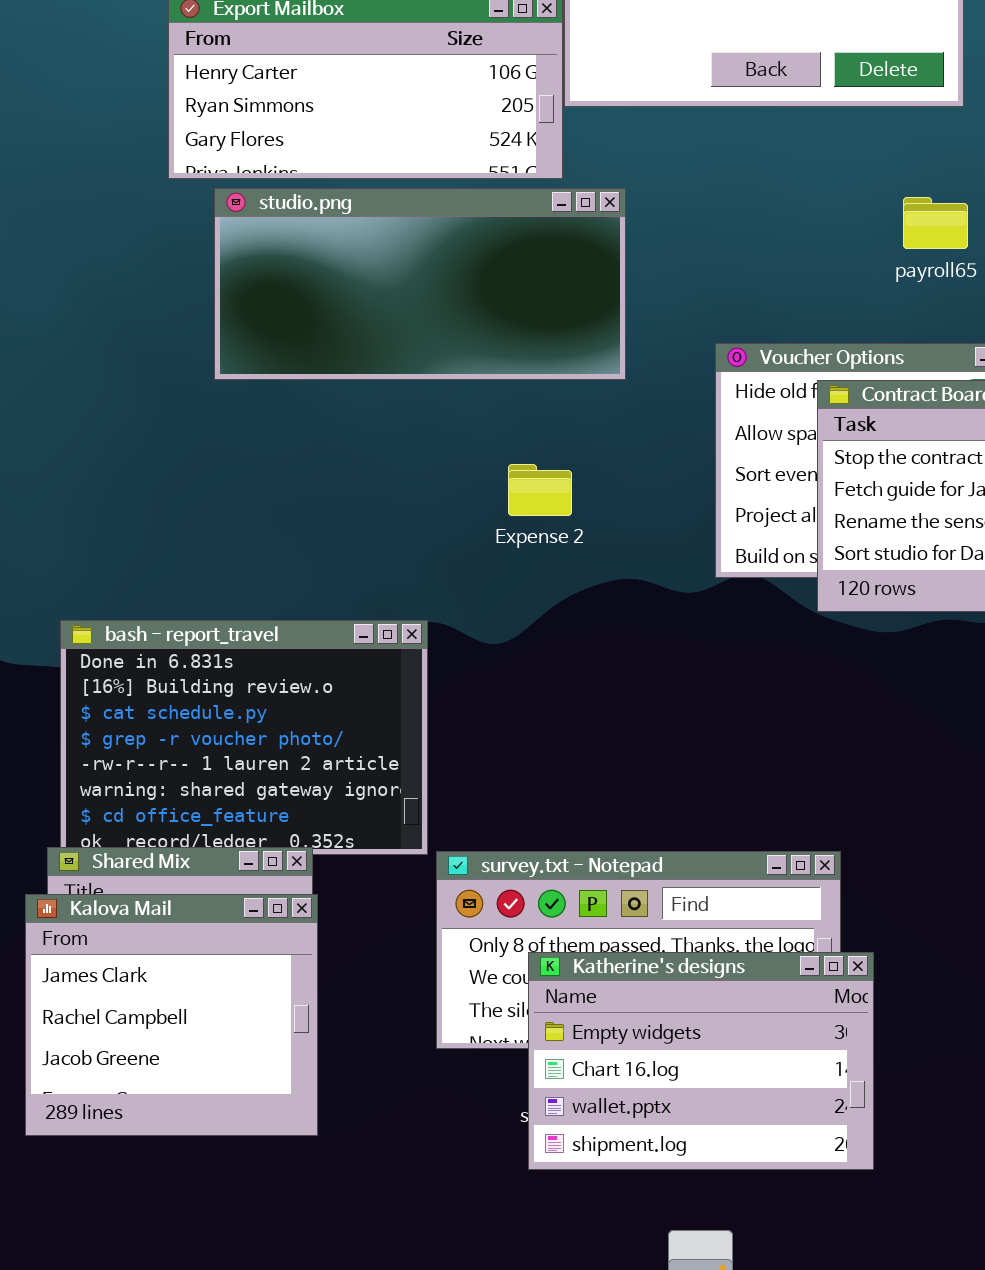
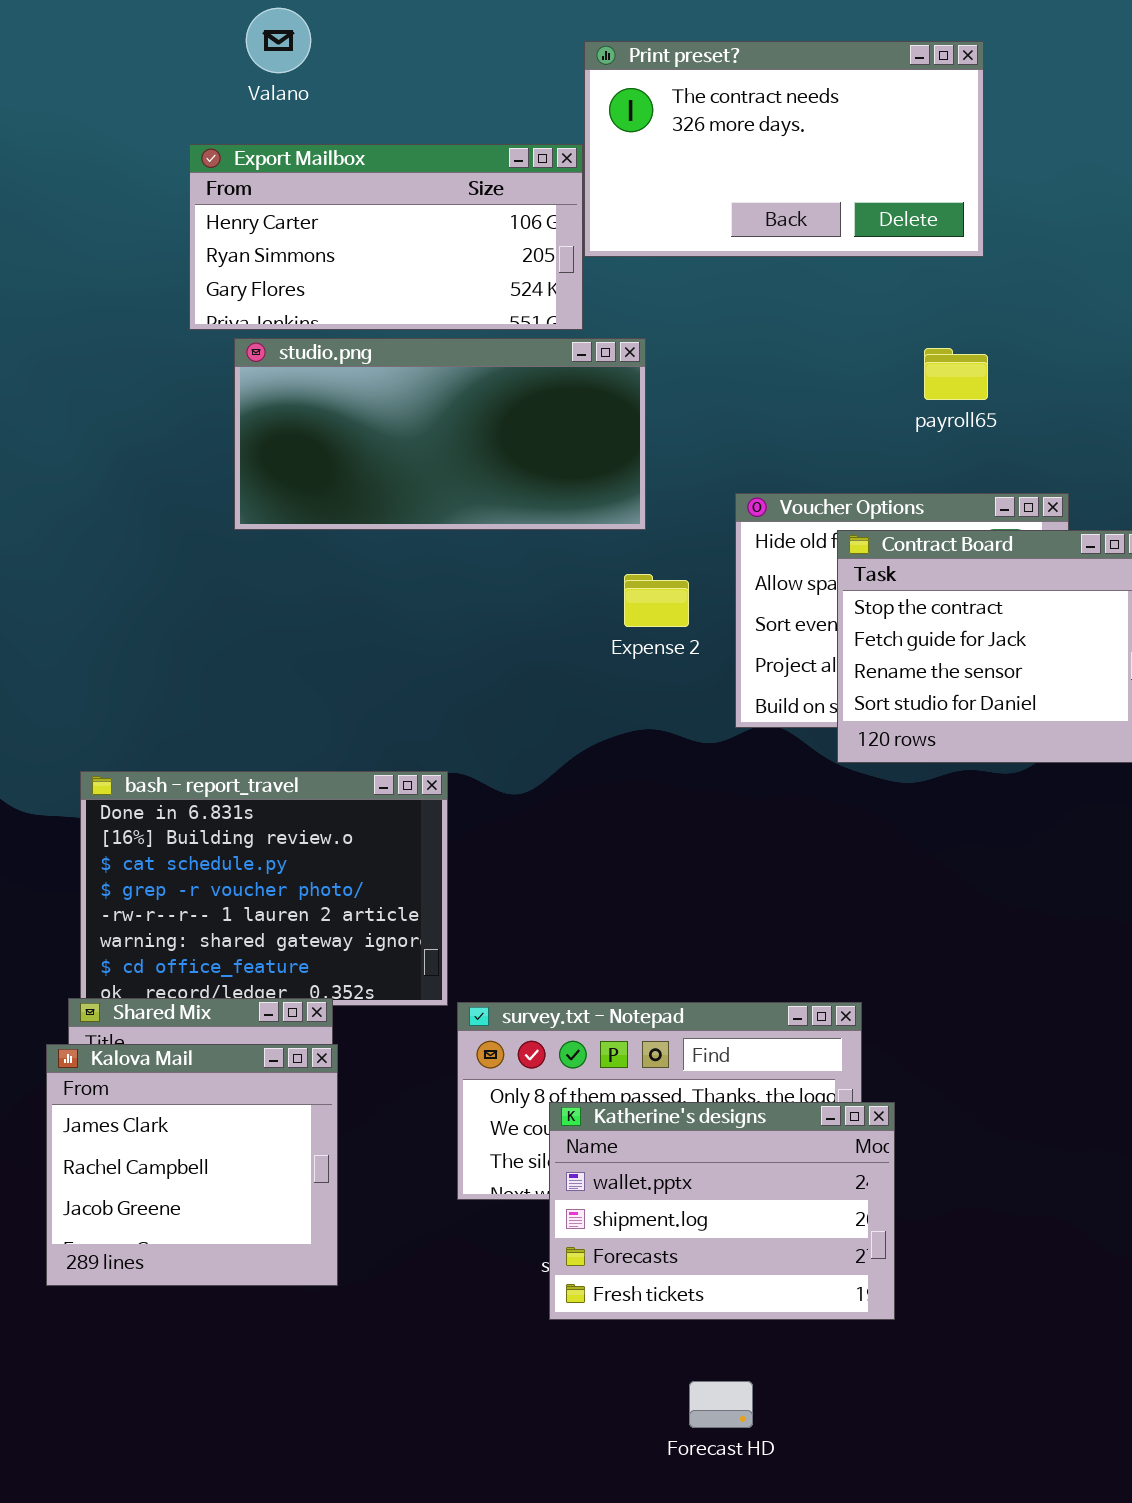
Expense 2: [508,464,572,516] -> [624,574,689,627], moved
Katherine's designs: [528,952,874,1170] -> [549,1102,895,1320], scrolled down 2 rows

